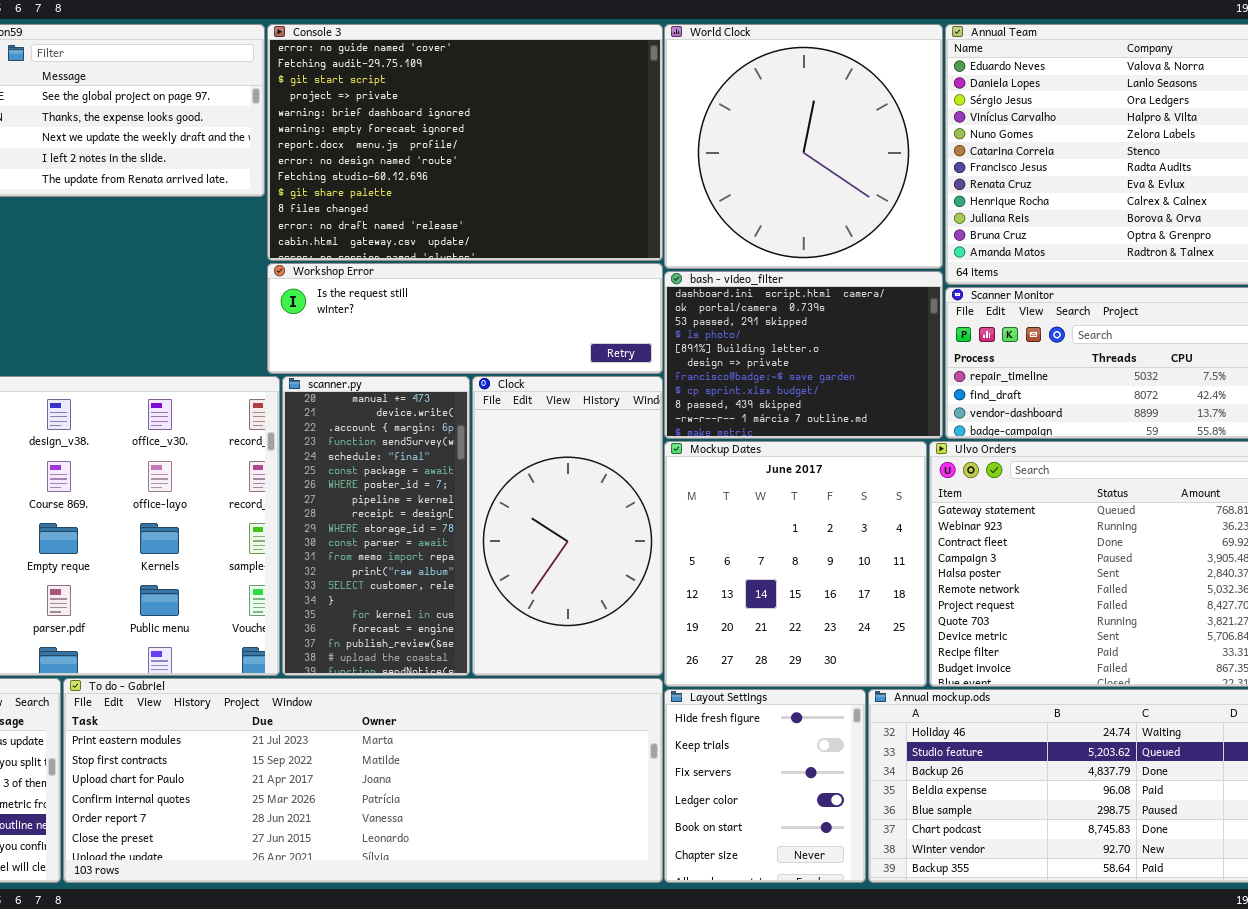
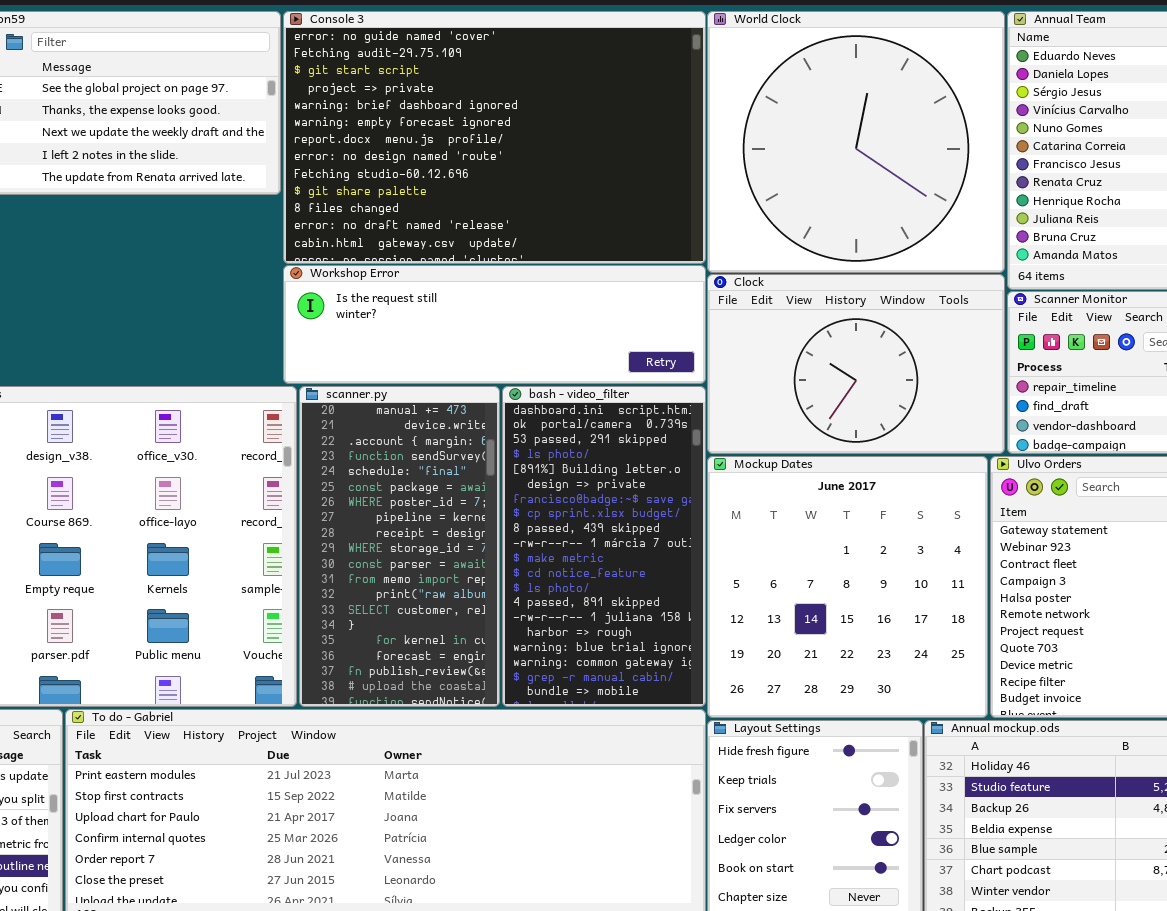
bash - video_filter: [664,271,943,439] -> [502,386,706,707], moved, resized
Clock: [472,376,663,676] -> [707,274,1005,454], moved, resized

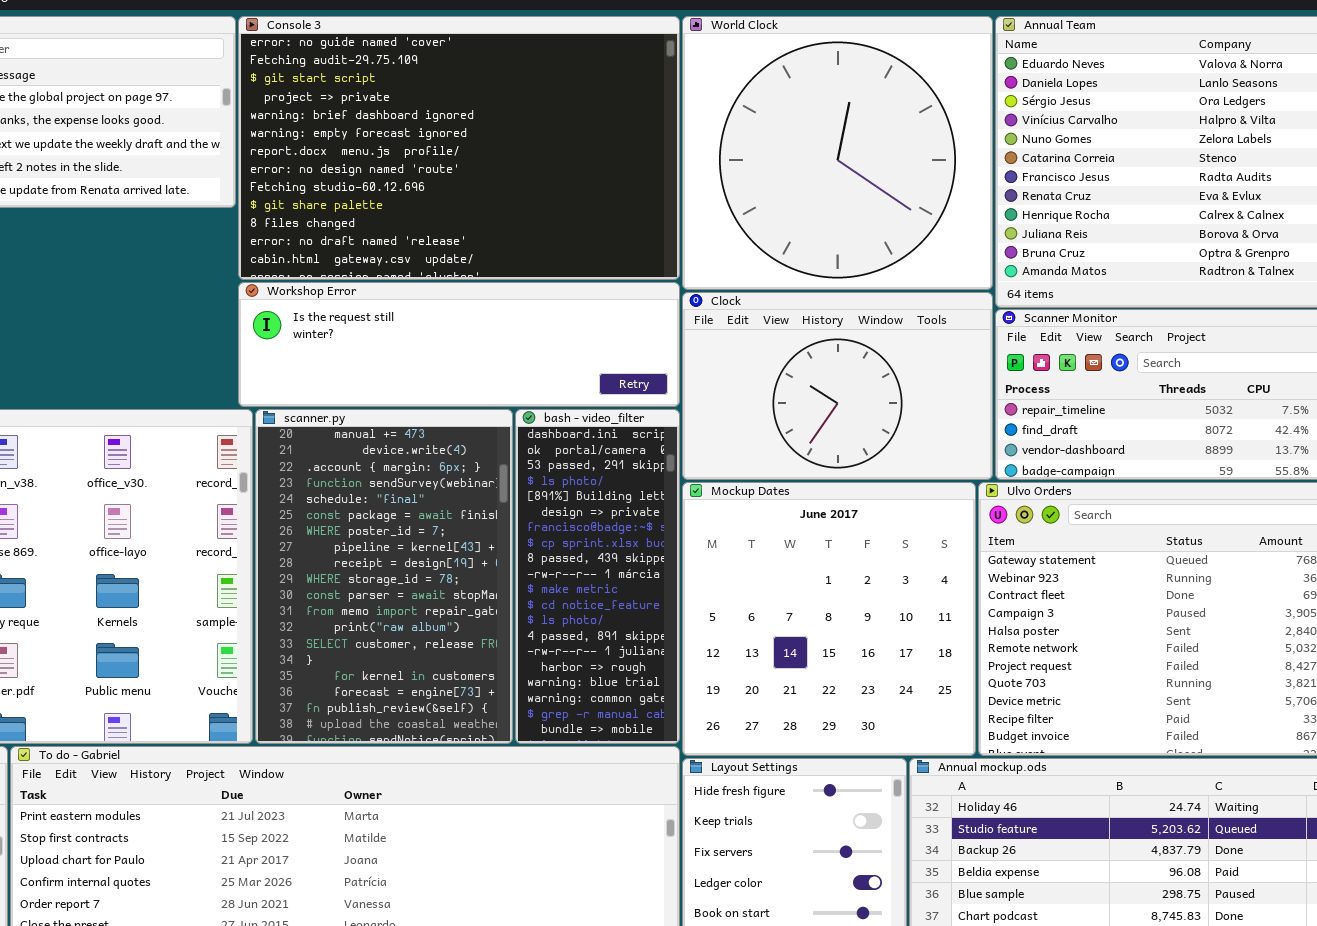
scanner.py: [299,386,500,707] -> [255,409,513,744], resized
bash - video_filter: [502,386,706,707] -> [515,409,680,744], resized

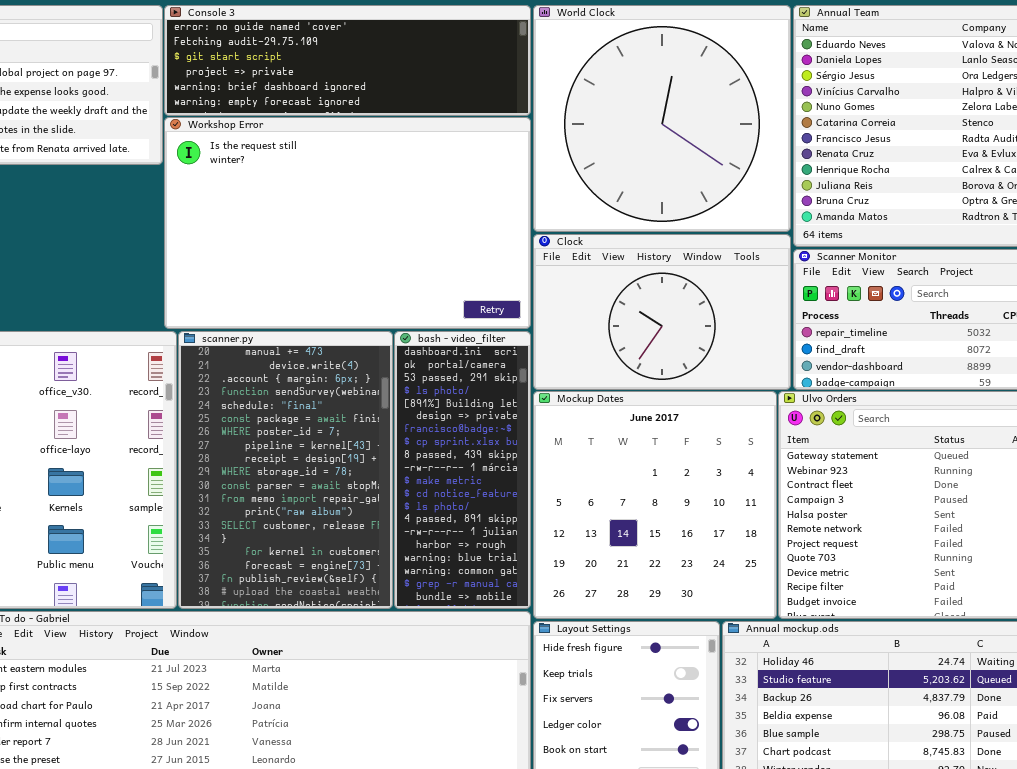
Console 3: [238,16,680,280] -> [164,5,531,116], resized
Workshop Error: [238,282,680,407] -> [164,117,531,329], resized

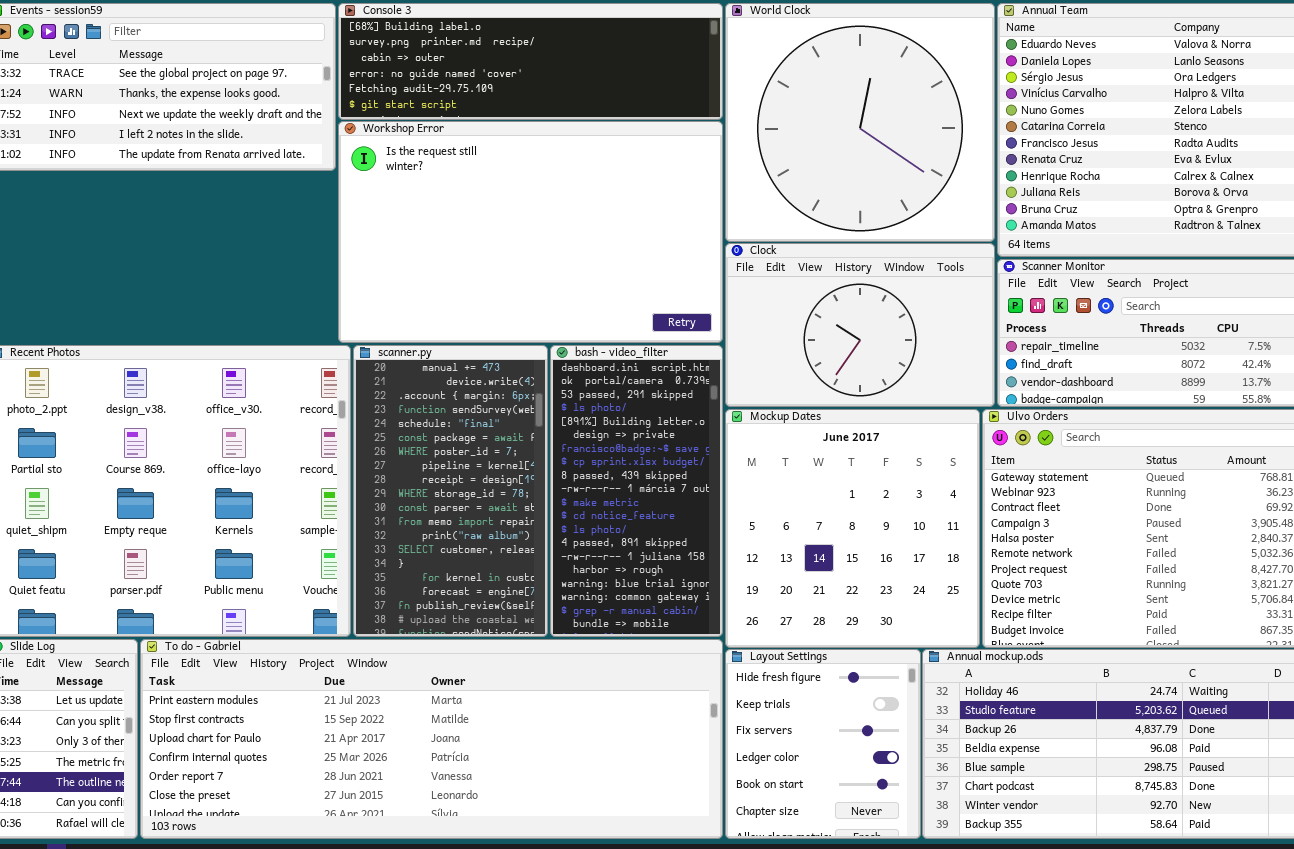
Console 3: [164,5,531,116] -> [338,3,723,120], scrolled up 3 rows
scanner.py: [178,331,393,609] -> [353,345,548,637], resized
bash - video_filter: [394,331,531,609] -> [550,345,723,637], resized

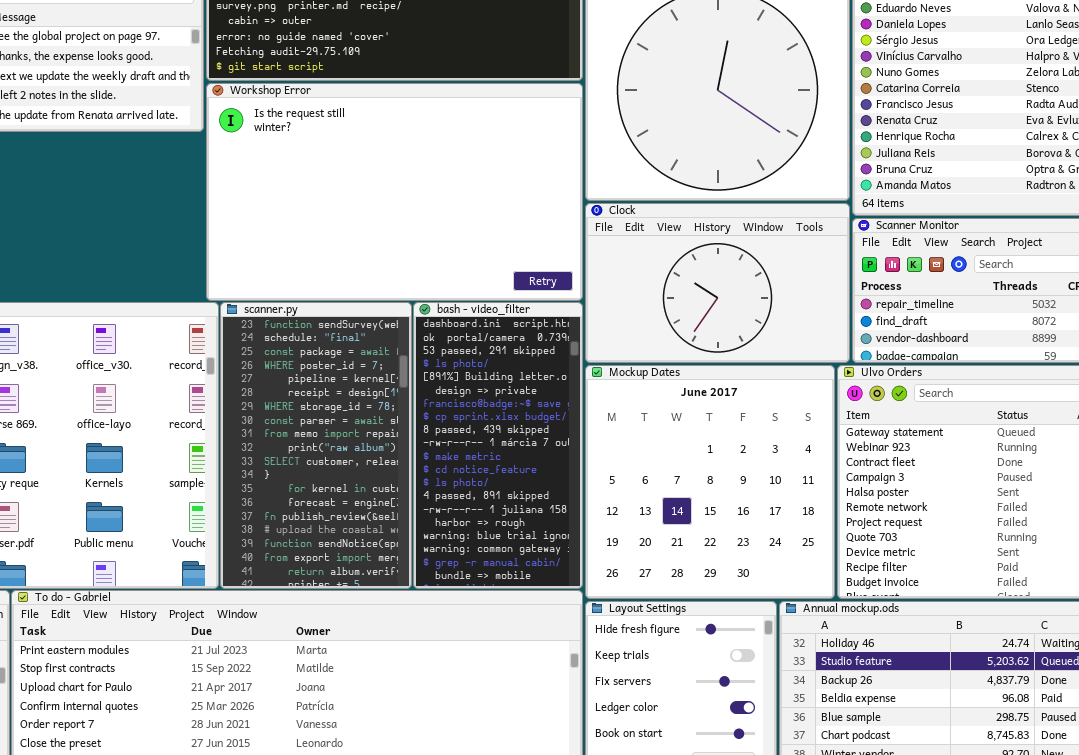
scanner.py: [353,345,548,637] -> [220,302,412,589], scrolled down 3 rows

